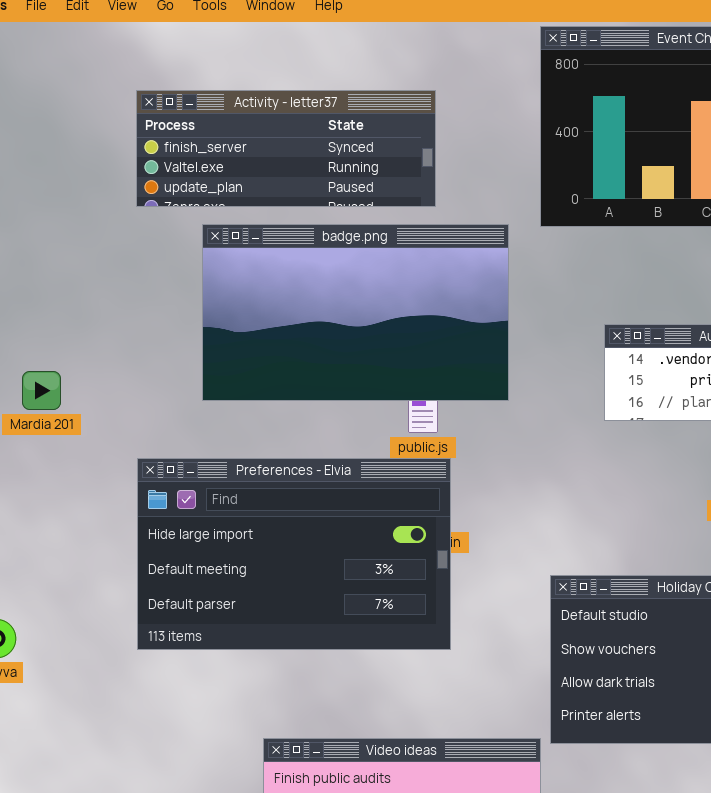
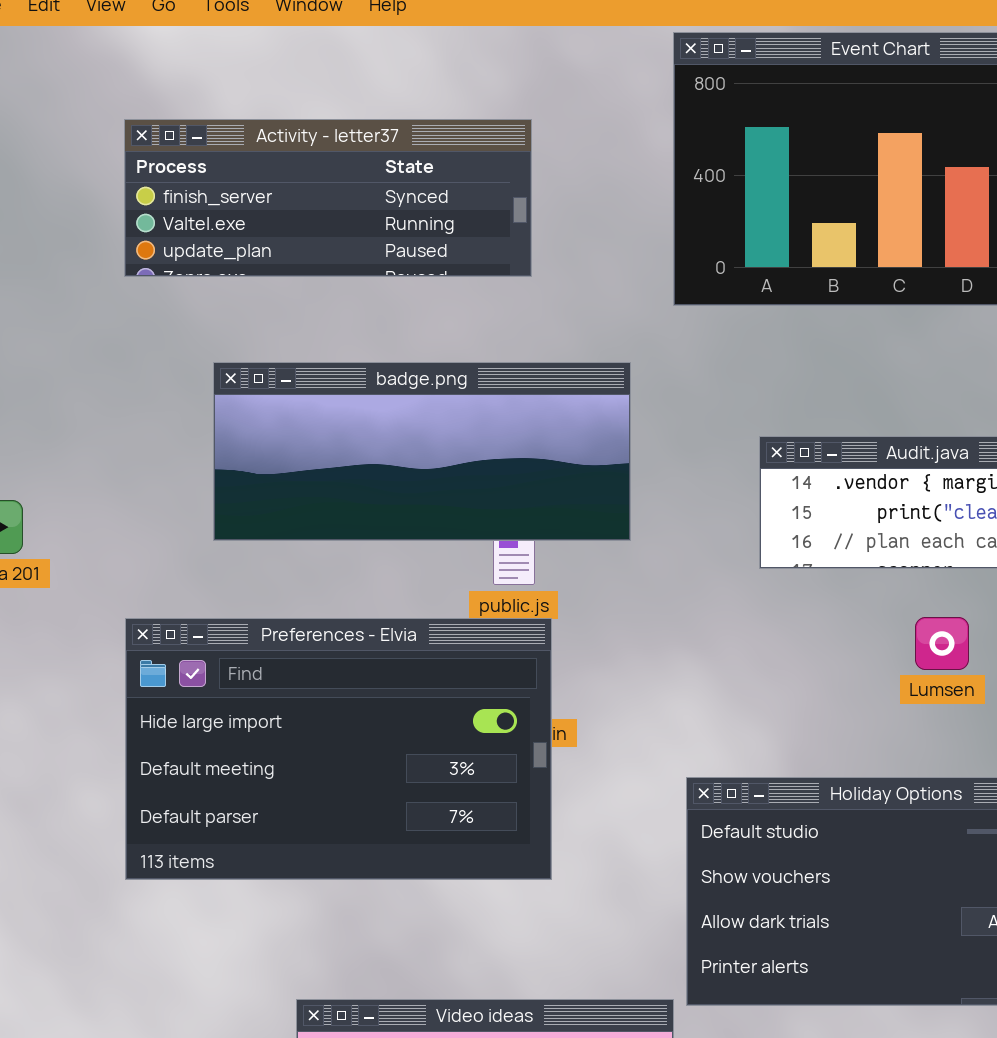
badge.png: [202,224,509,401] -> [213,362,631,541], resized

